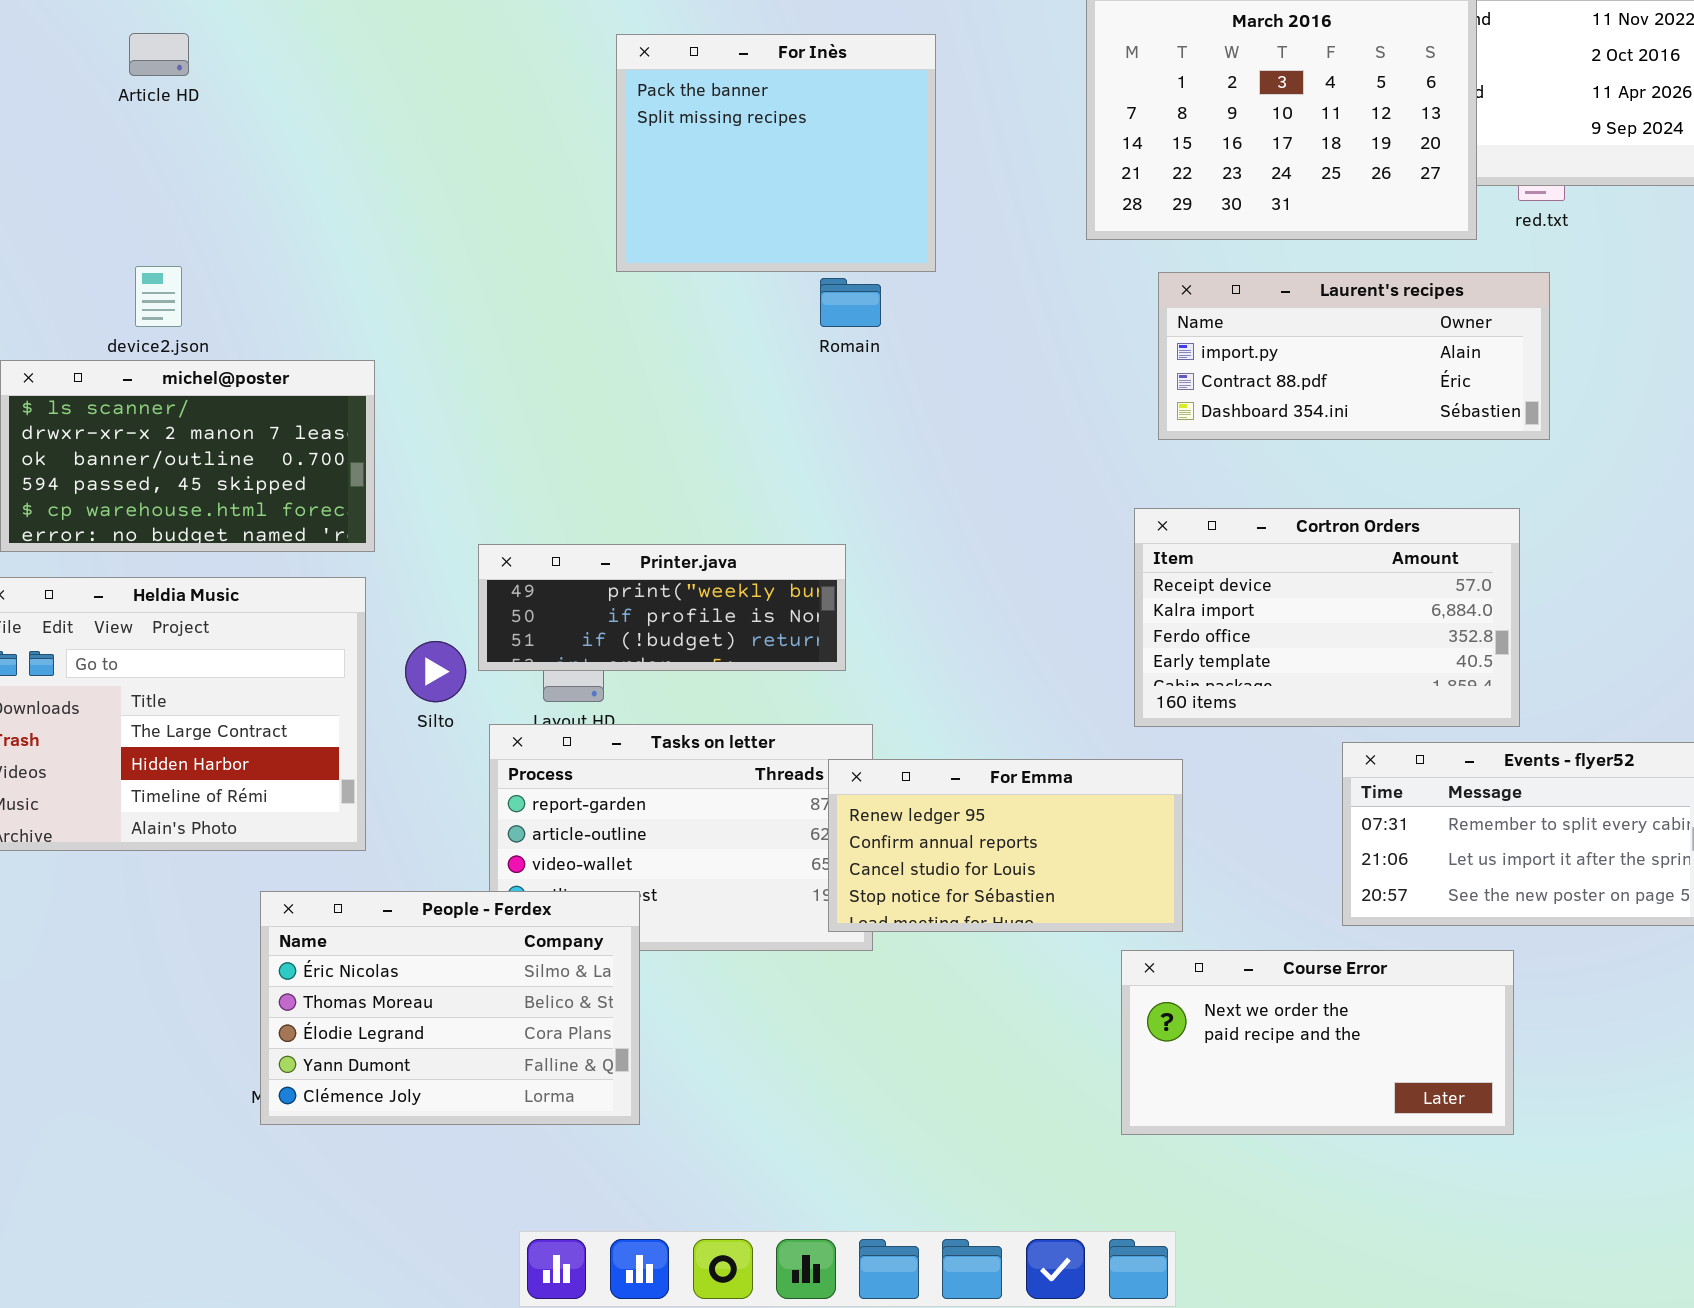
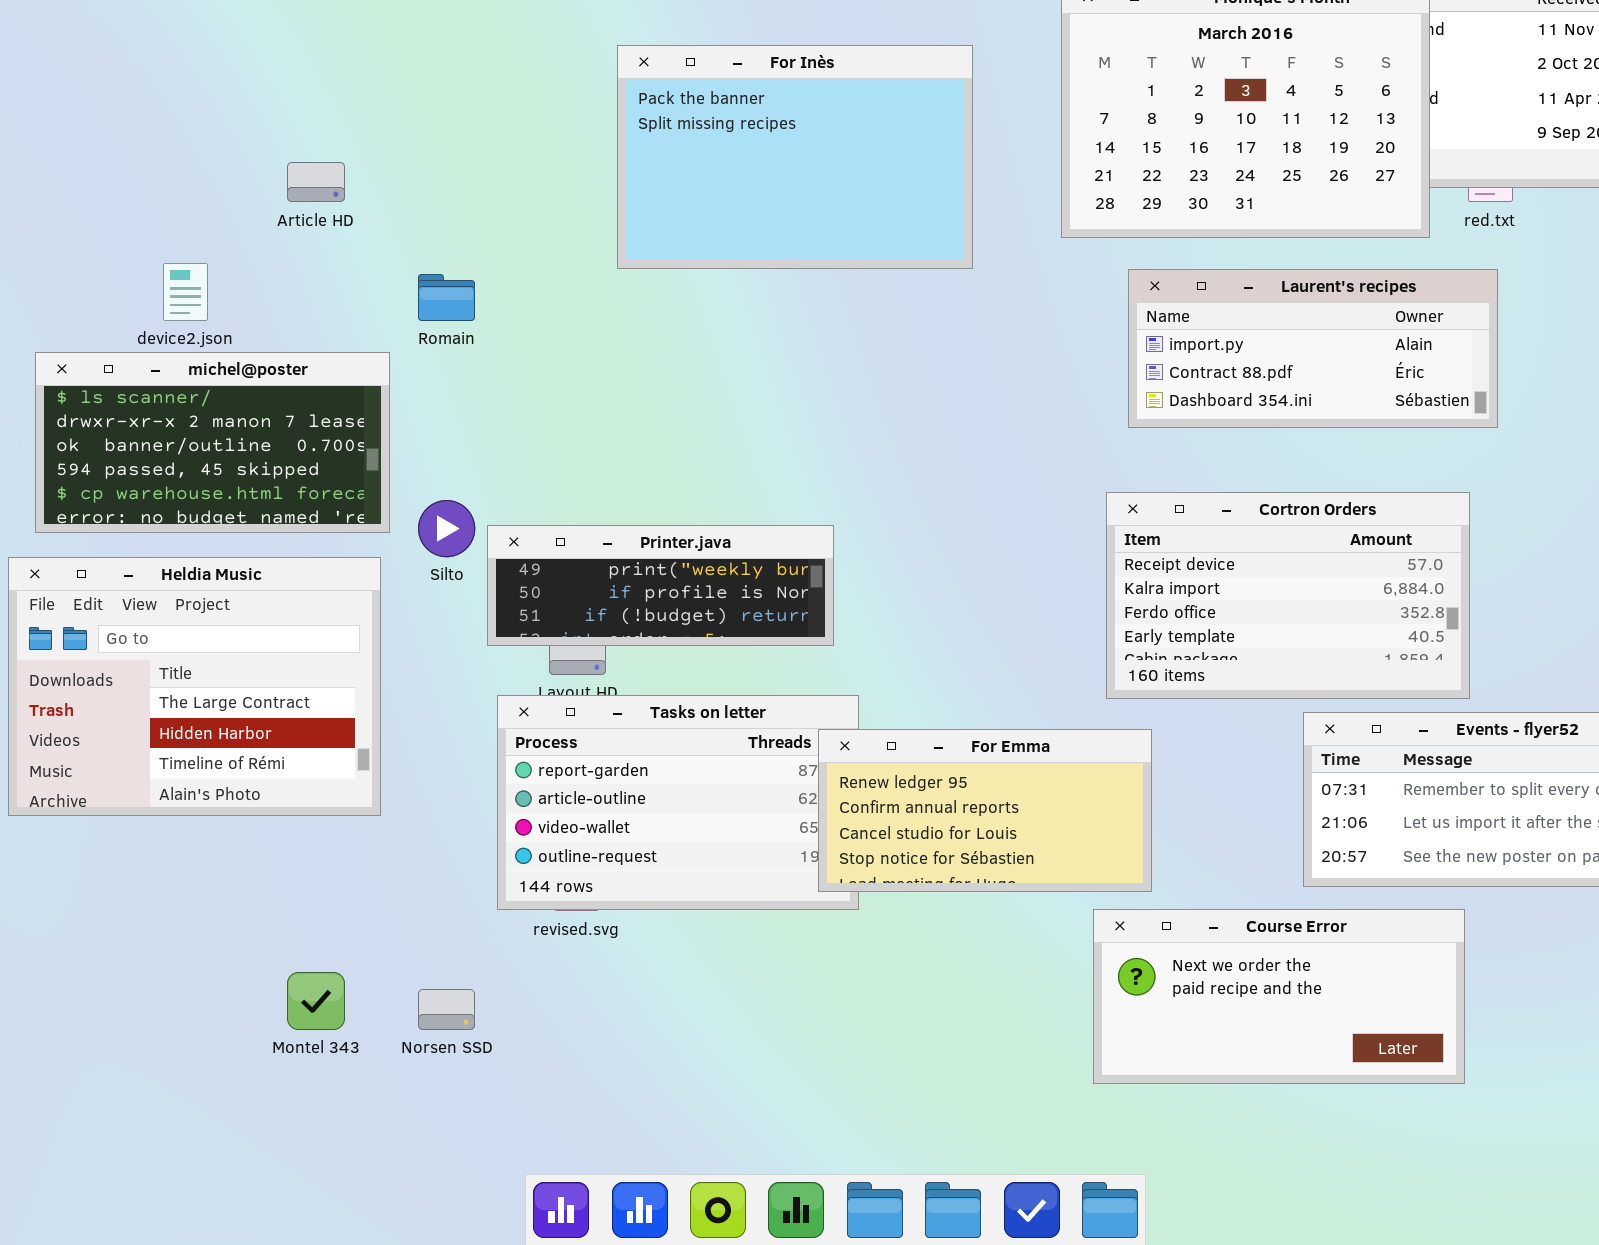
Article HD: [129,33,189,76] -> [287,162,345,202], moved
For Inès: [616,34,936,272] -> [617,45,973,269], resized
Romain: [820,278,881,327] -> [418,274,475,321], moved
Silto: [405,641,466,702] -> [418,500,475,557], moved
People - Ferdex: [260,891,640,1125] -> none, closed

